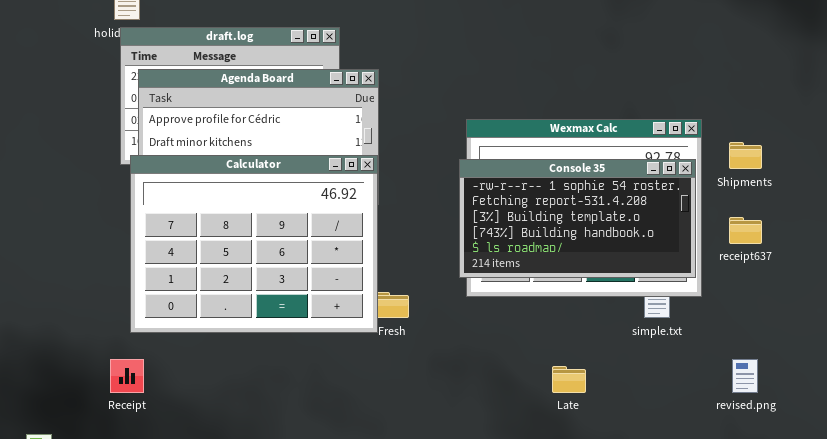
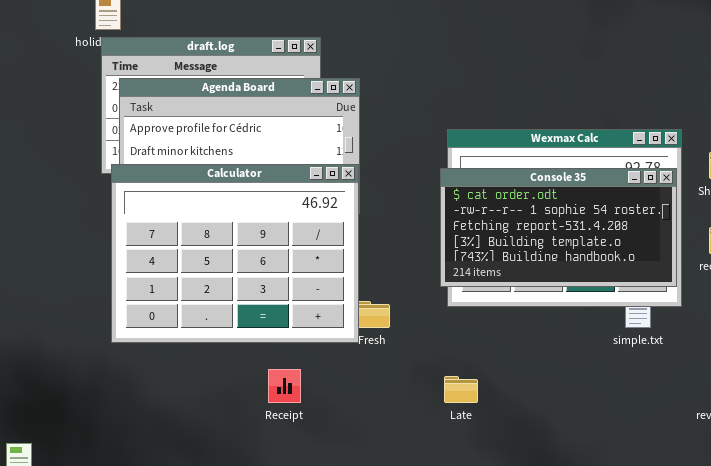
Console 35: [459,159,696,278] -> [440,168,677,287], scrolled up 1 row
Receipt: [110,359,144,393] -> [268,369,301,403], moved
Late: [552,366,586,393] -> [444,376,478,403], moved

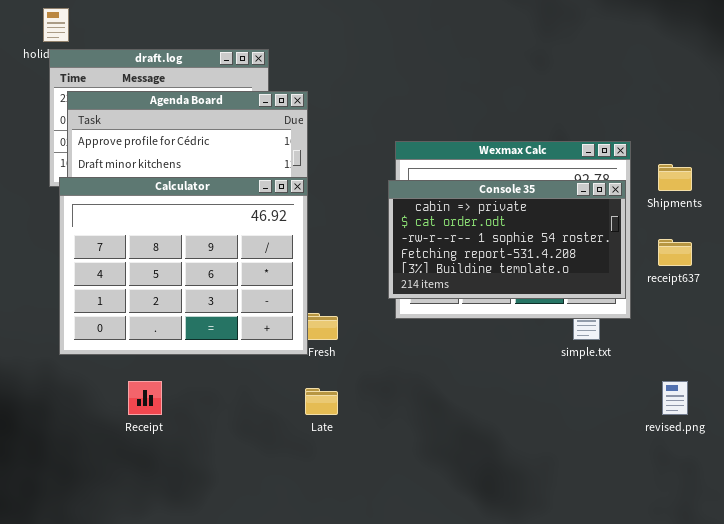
Console 35: [440,168,677,287] -> [388,180,626,299], scrolled up 1 row
Receipt: [268,369,301,403] -> [128,381,162,415], moved
Late: [444,376,478,403] -> [305,388,338,415], moved

